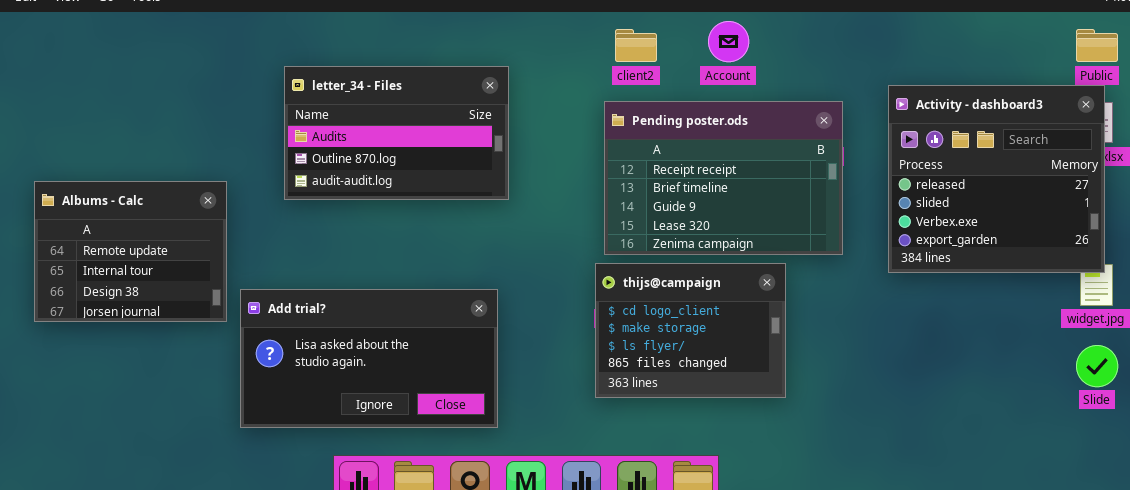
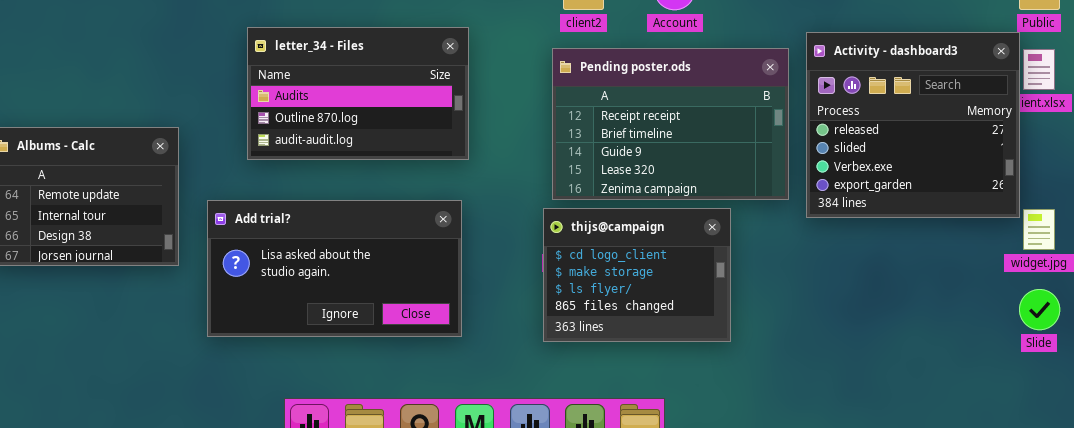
letter_34 - Files: [284,66,509,200] -> [247,27,469,160], moved
Activity - dashboard3: [888,85,1105,273] -> [806,32,1020,218], moved
Add trial?: [240,289,498,428] -> [207,200,462,337], moved

